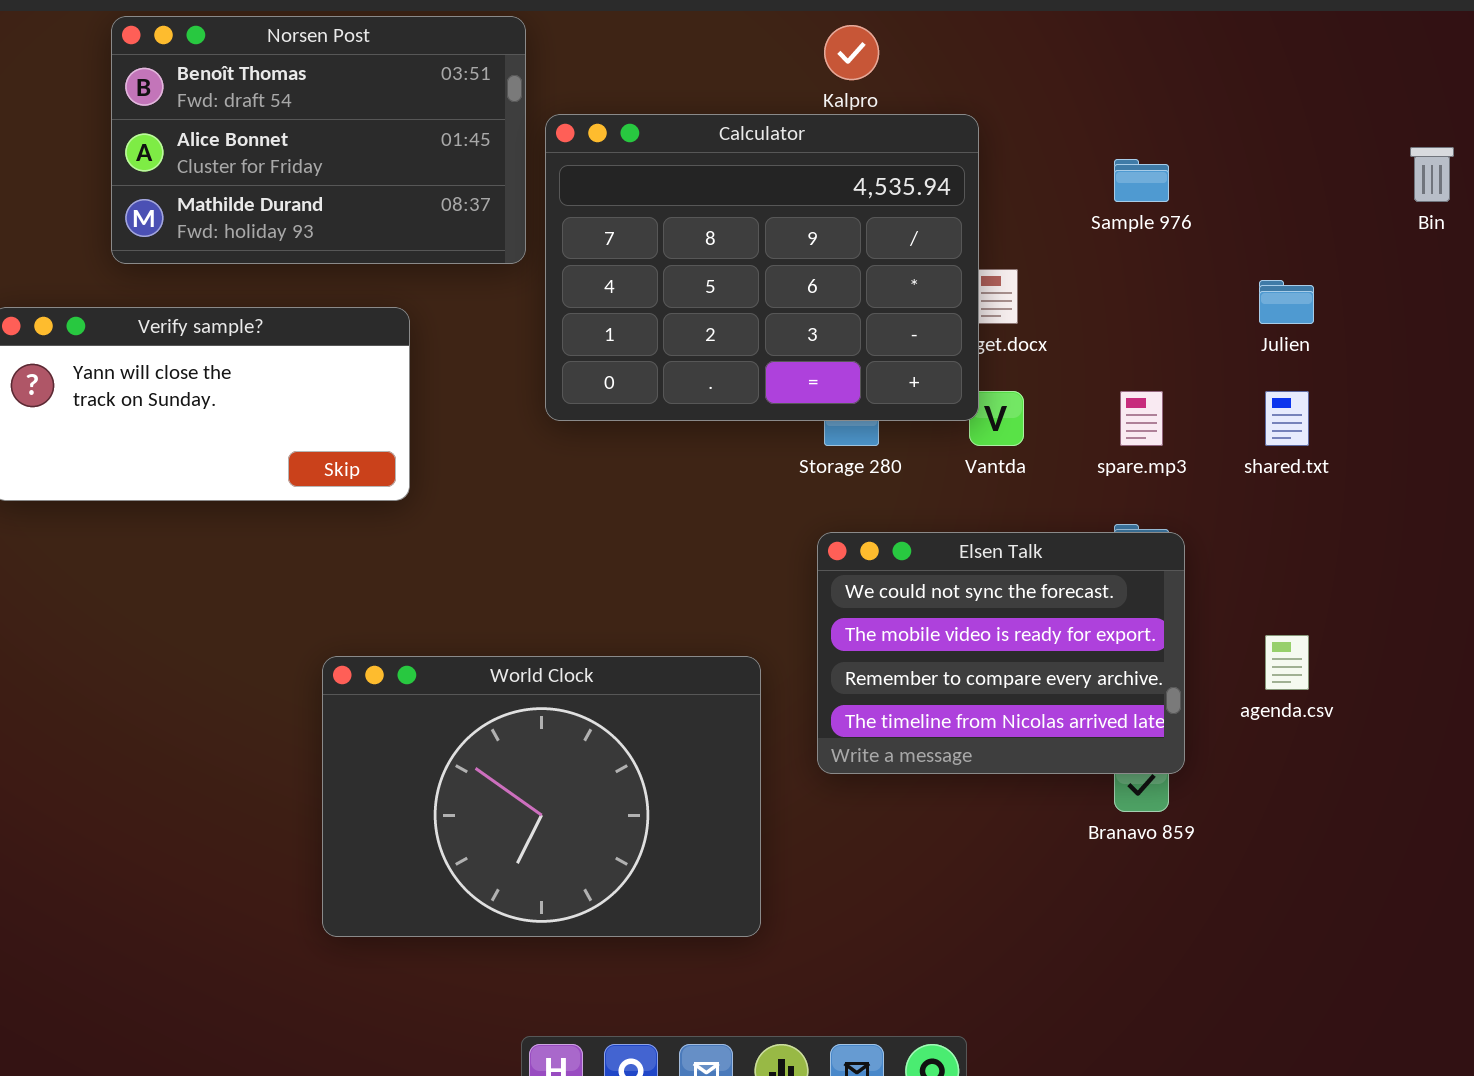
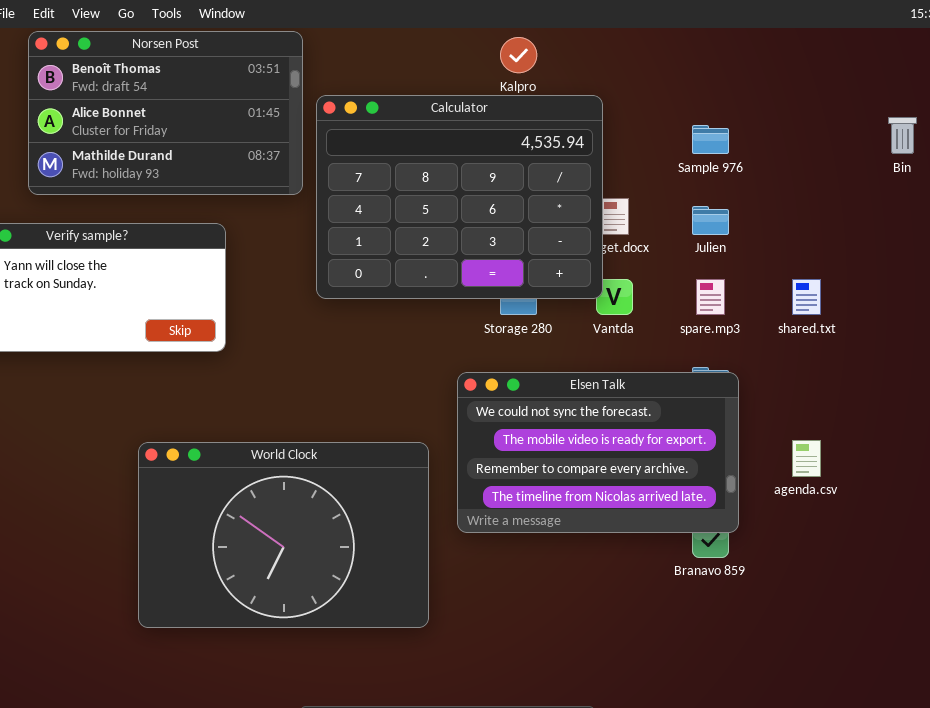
Julien: [1259,280,1314,324] -> [692,206,729,235], moved
Elsen Talk: [817,532,1185,774] -> [457,372,739,533], resized
World Clock: [322,656,761,937] -> [138,442,429,628], moved

